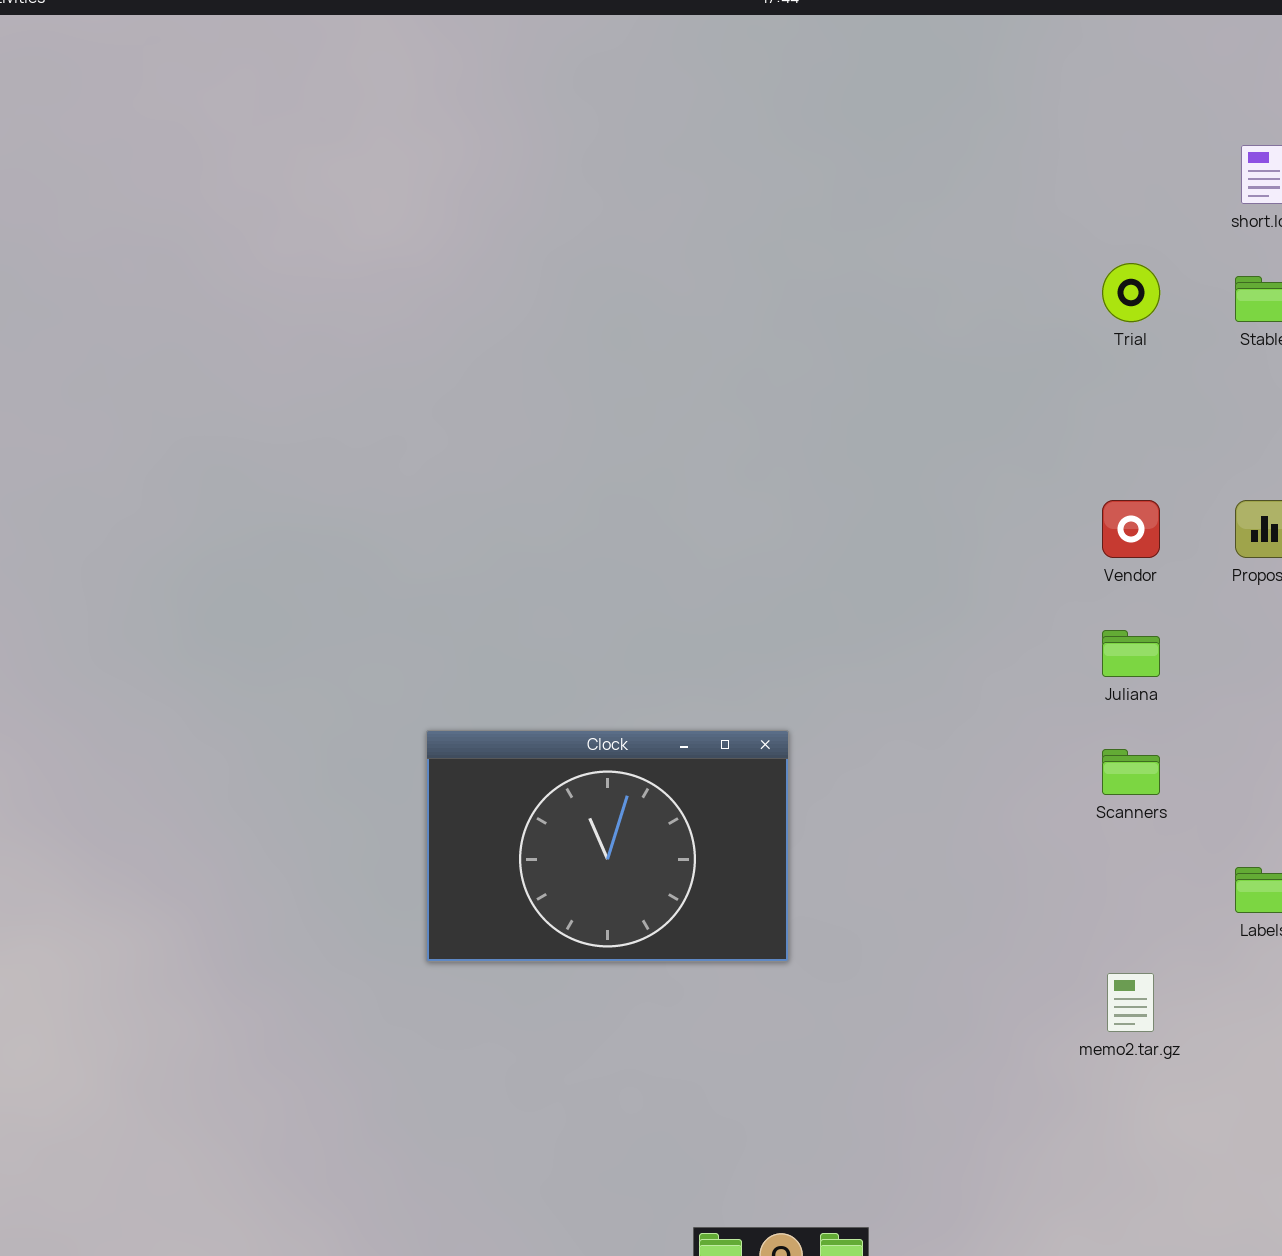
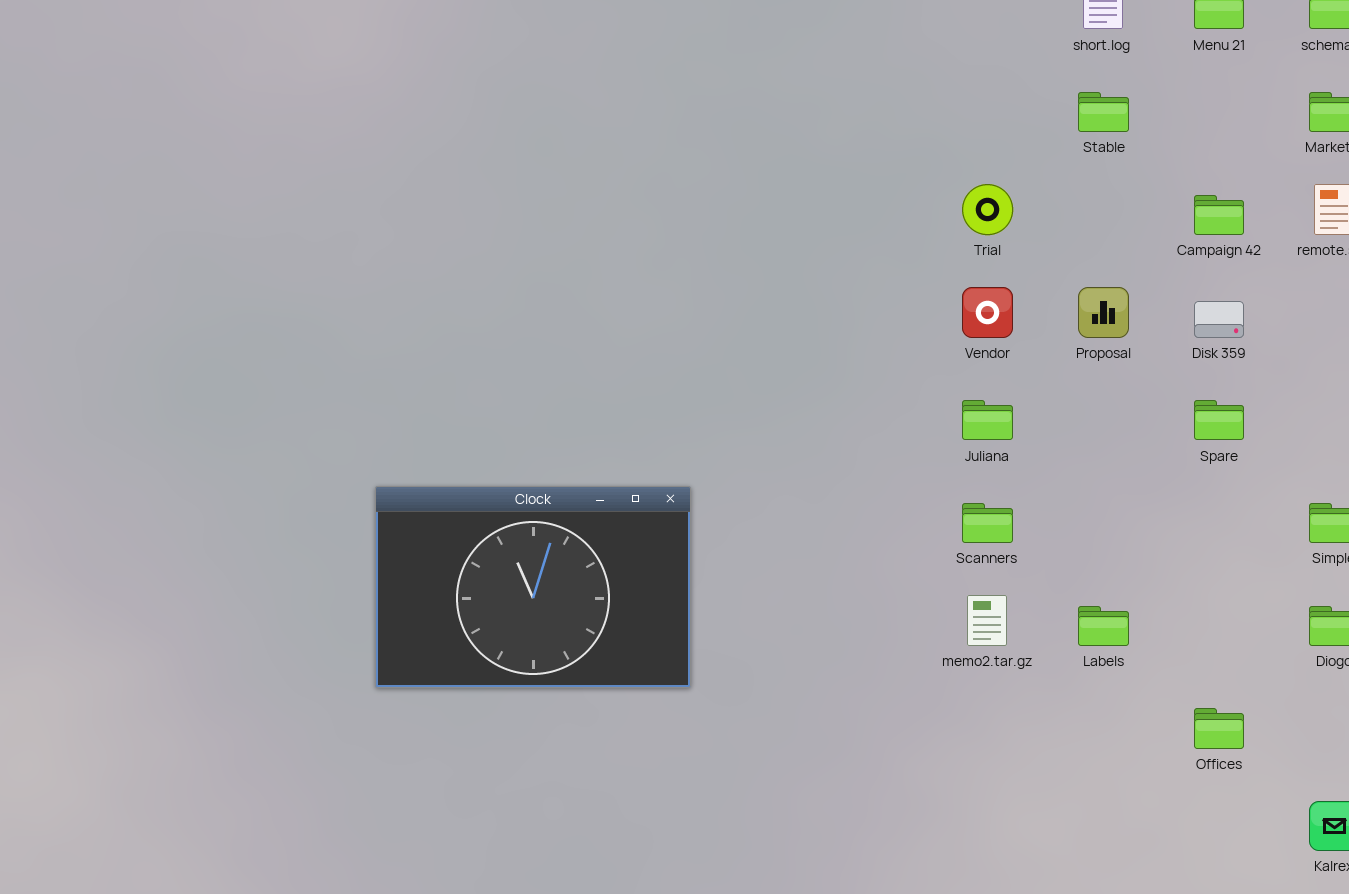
Trial: [1102,263,1160,322] -> [962,184,1013,235], moved
memo2.tar.gz: [1107,973,1154,1032] -> [967,595,1007,646], moved

